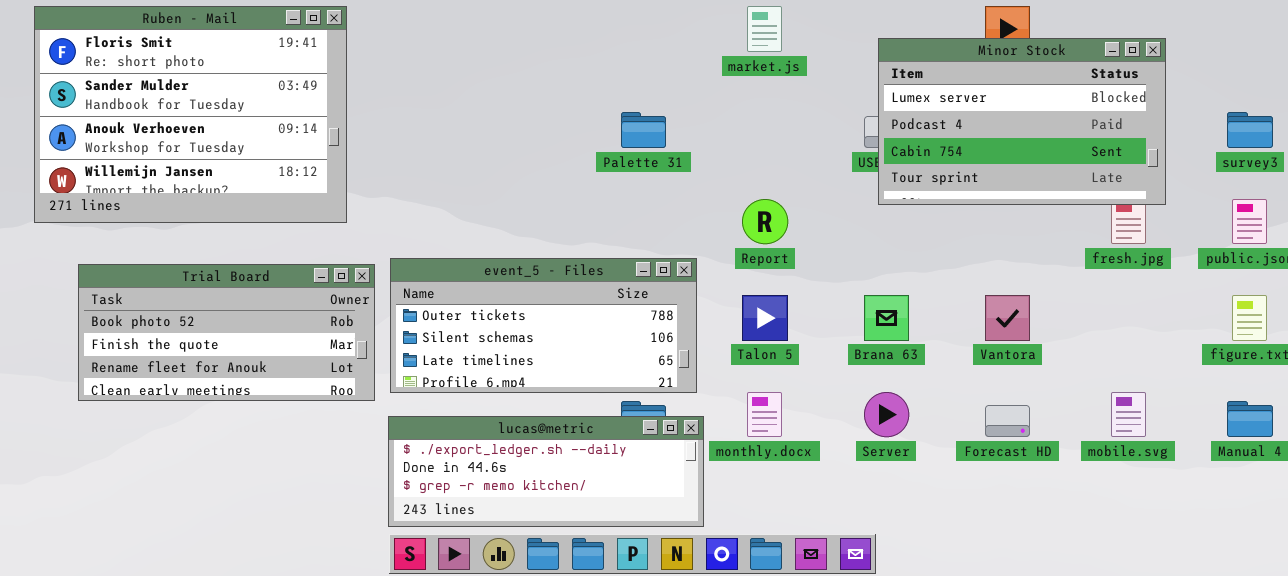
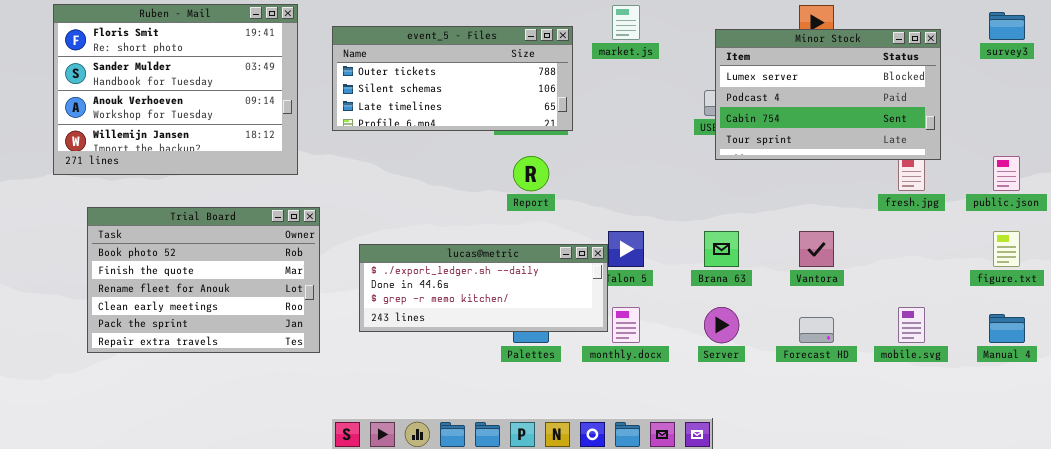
survey3: [1227,112,1273,148] -> [989,12,1025,40], moved
Report: [742,199,788,244] -> [513,156,549,191], moved
event_5 - Files: [390,258,697,393] -> [332,26,573,131], moved
Trial Board: [78,264,375,401] -> [87,207,320,353], resized
lucas@metric: [388,416,704,527] -> [359,244,608,332], moved

